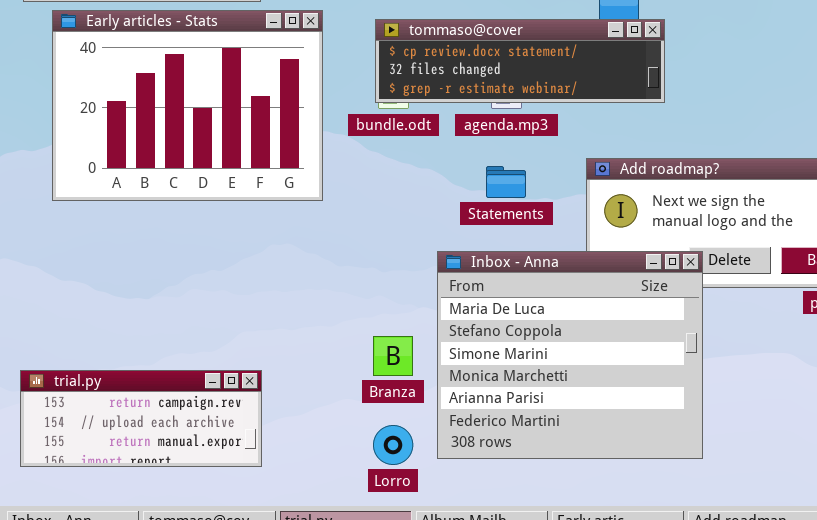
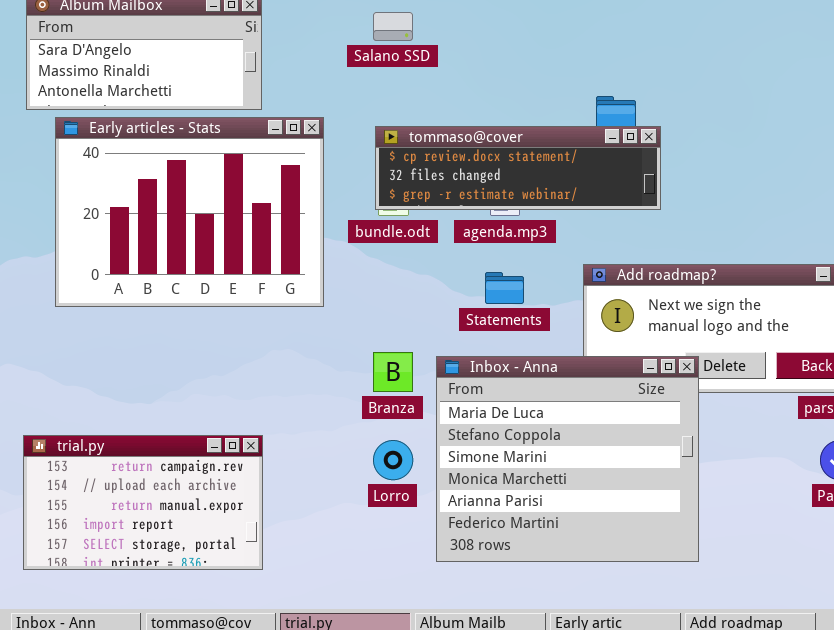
Branza: [373,336,413,376] -> [373,352,413,392], moved
trial.py: [20,370,262,467] -> [23,435,263,570], resized
Lorro: [373,425,413,465] -> [373,440,413,480], moved

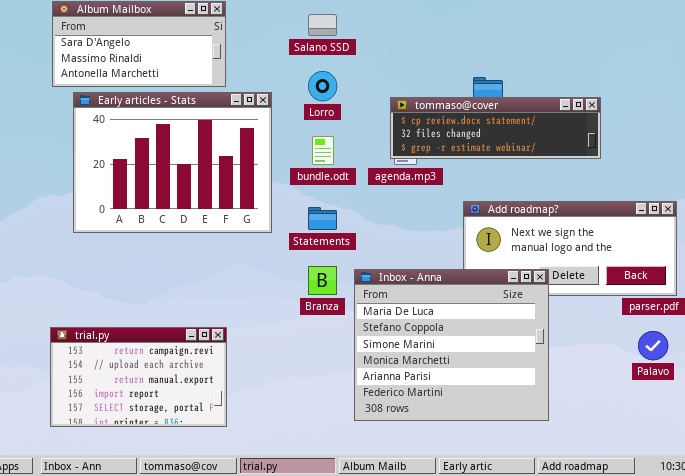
tommaso@cover: [375,126,661,210] -> [390,97,601,159], moved
Statements: [485,272,524,304] -> [308,207,337,230], moved
Lorro: [373,440,413,480] -> [308,71,337,101], moved

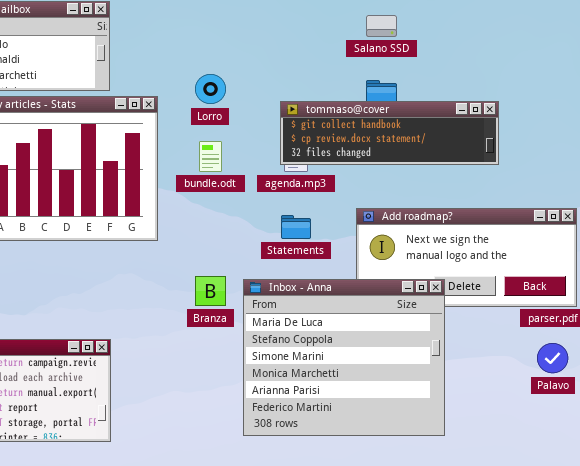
Salano SSD: [308,14,337,36] -> [366,15,397,37], moved
tommaso@cover: [390,97,601,159] -> [280,101,499,165], scrolled up 1 row
Statements: [308,207,337,230] -> [281,215,311,239], moved

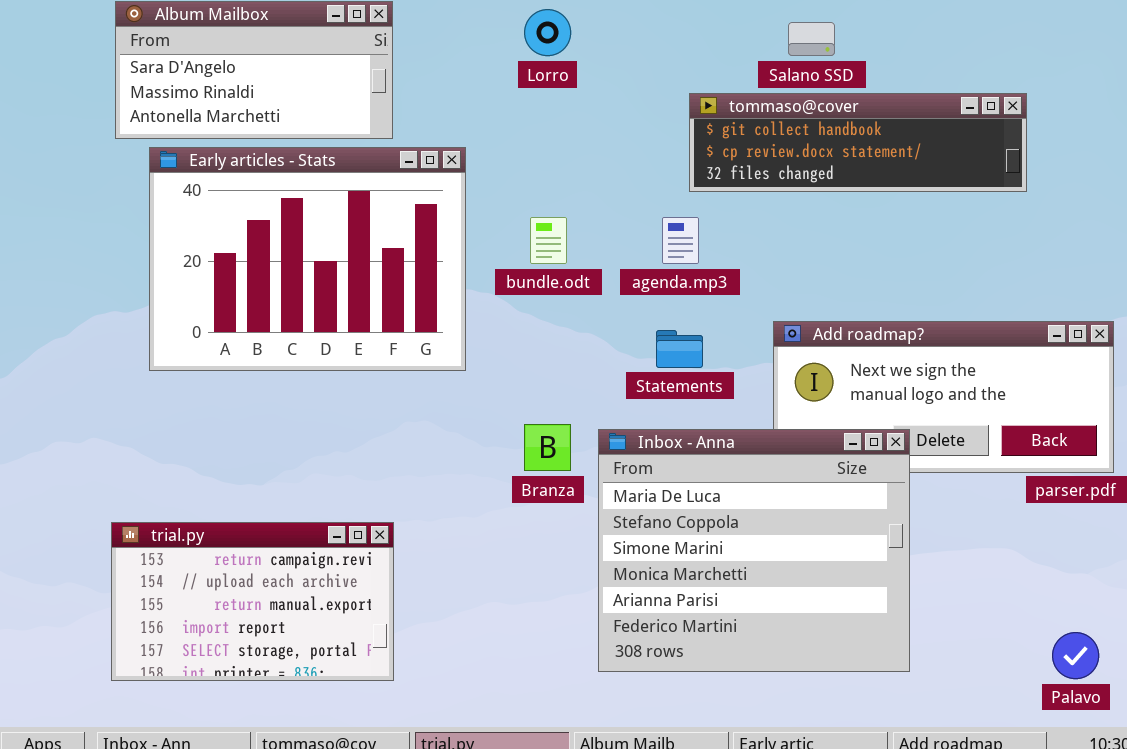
Lorro: [195,74,226,104] -> [524,9,571,56], moved
tommaso@cover: [280,101,499,165] -> [689,93,1027,192], moved
Palavo: [537,343,568,373] -> [1052,632,1099,679], moved

